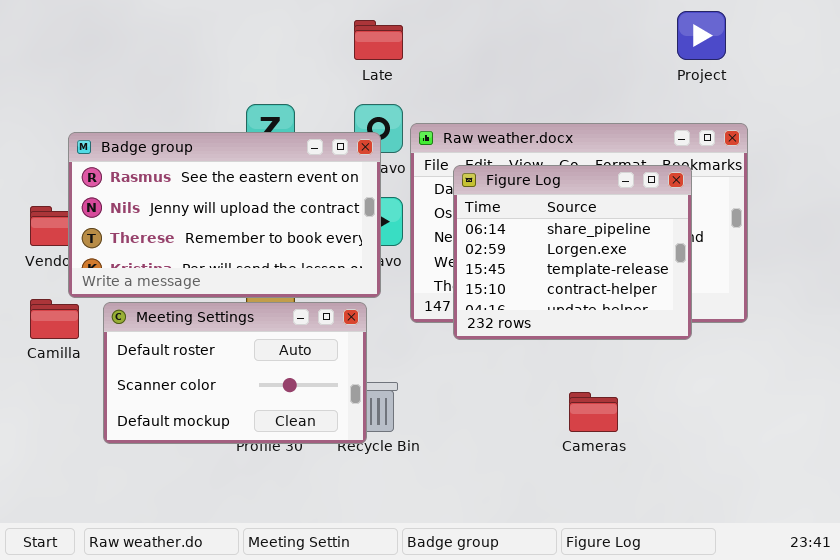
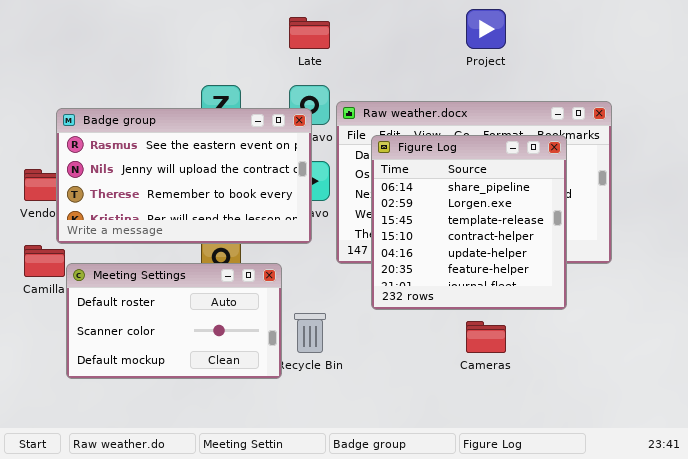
Project: [677,11,726,60] -> [466,9,506,49], moved
Figure Log: [453,165,692,340] -> [371,135,567,310], resized
Meeting Settings: [103,302,367,444] -> [66,263,282,379], moved

